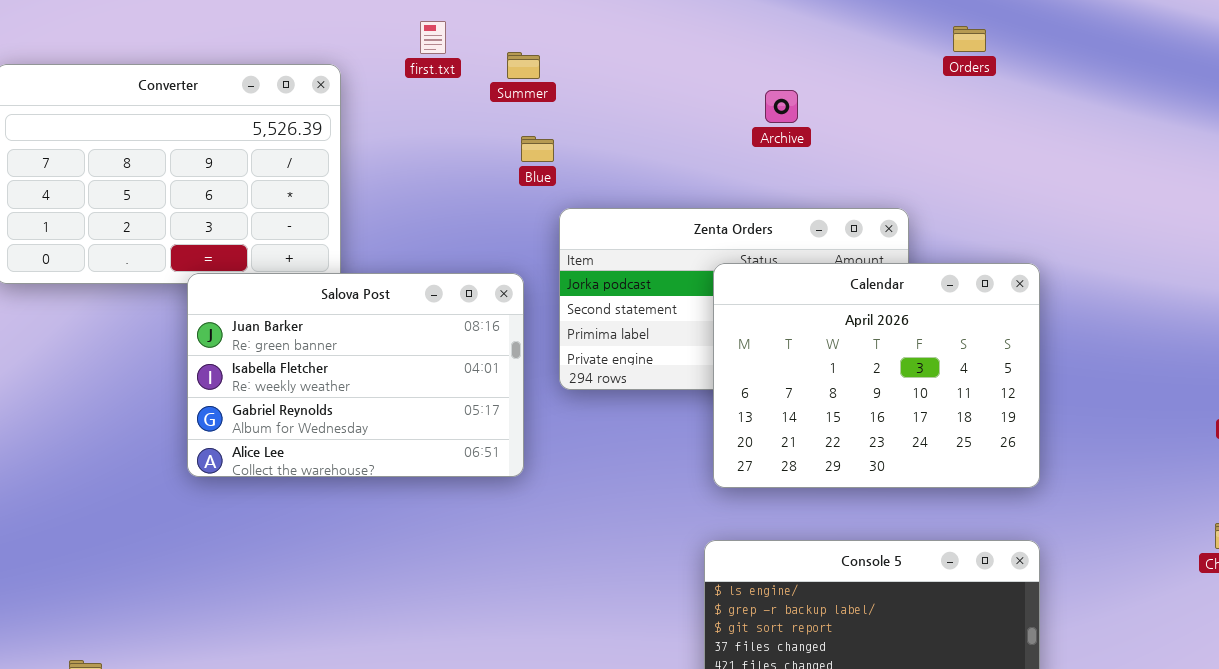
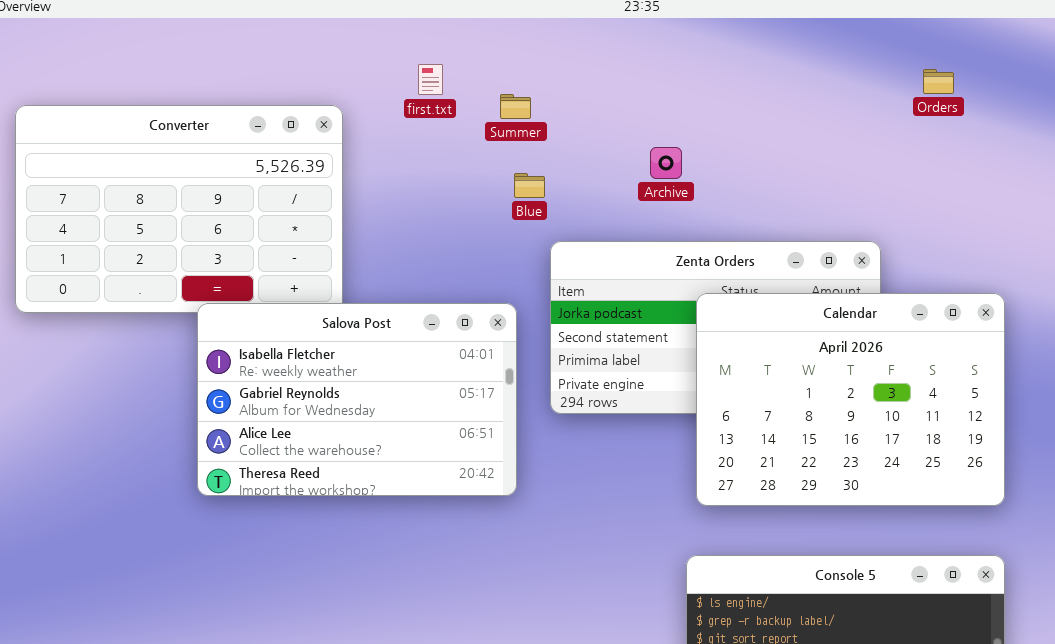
Archive: [765,90,798,123] -> [650,147,682,179], moved
Salova Post: [187,273,524,477] -> [197,303,517,496], scrolled down 1 row

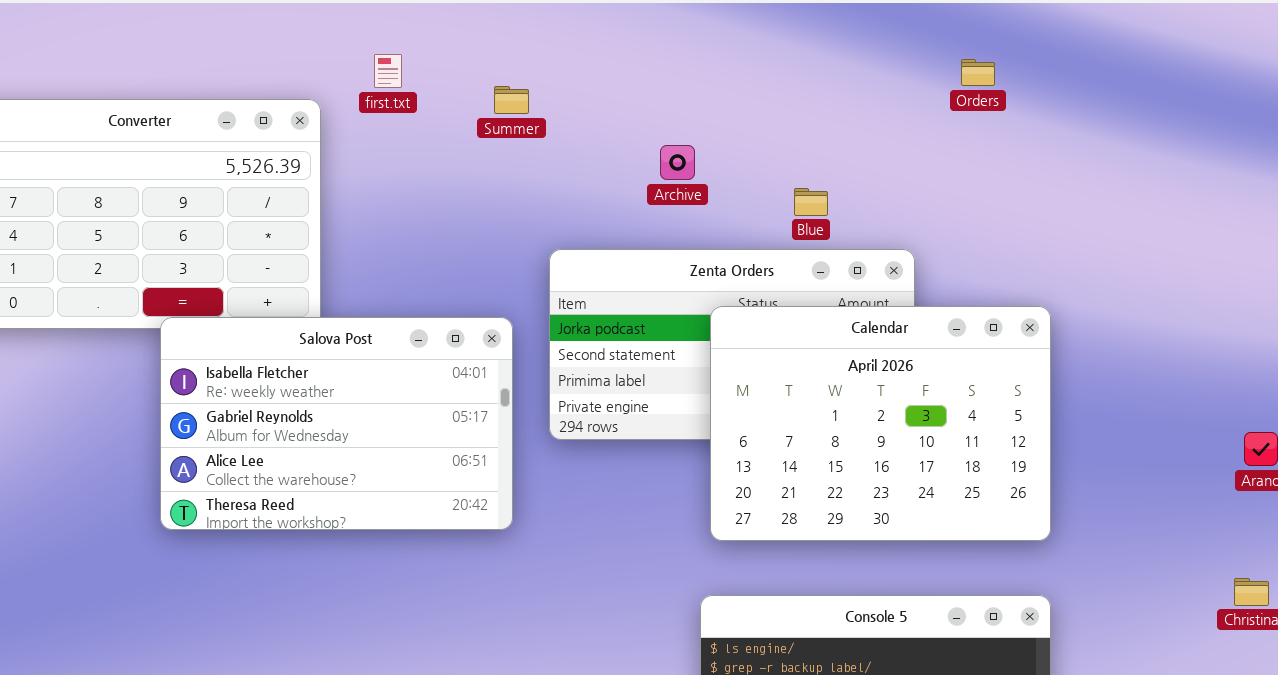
first.txt: [418,64,443,95] -> [374,54,402,88], moved
Blue: [514,173,545,198] -> [794,188,828,216], moved

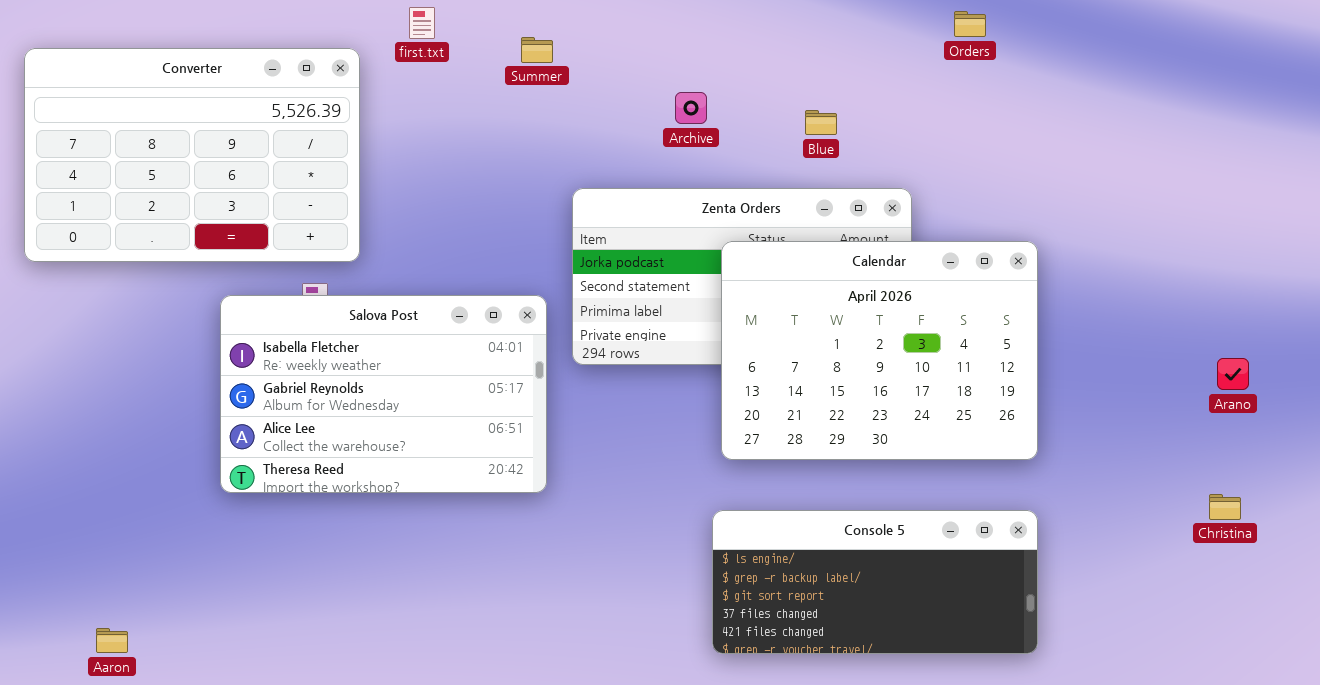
Blue: [794,188,828,216] -> [805,110,837,135], moved
Salova Post: [160,317,513,530] -> [220,295,547,493], moved

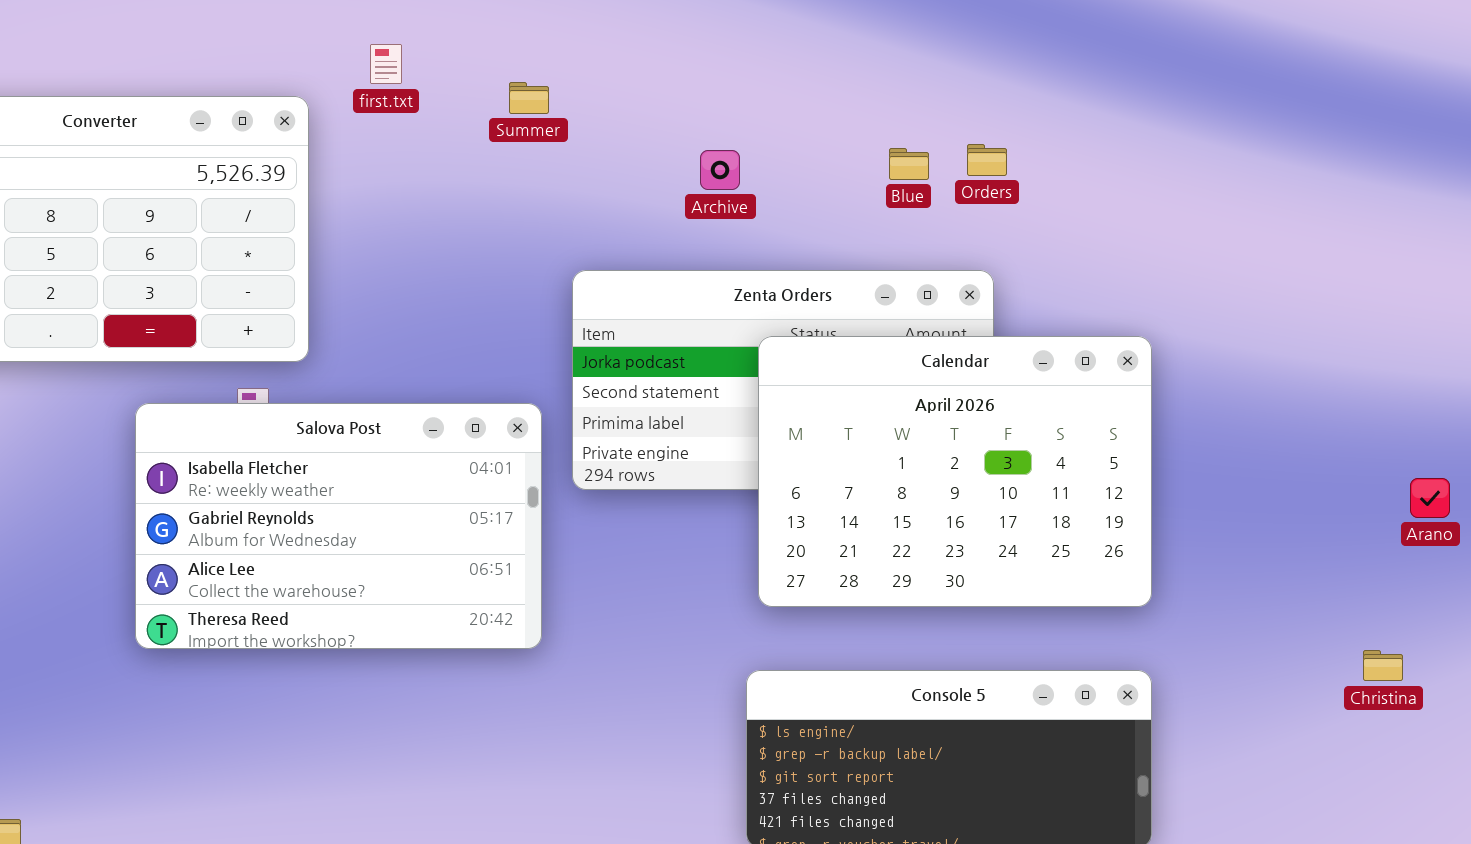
Orders: [954,11,986,37] -> [967,144,1007,176], moved
Blue: [805,110,837,135] -> [889,148,929,180], moved
Arano: [1217,358,1249,390] -> [1410,478,1450,518], moved

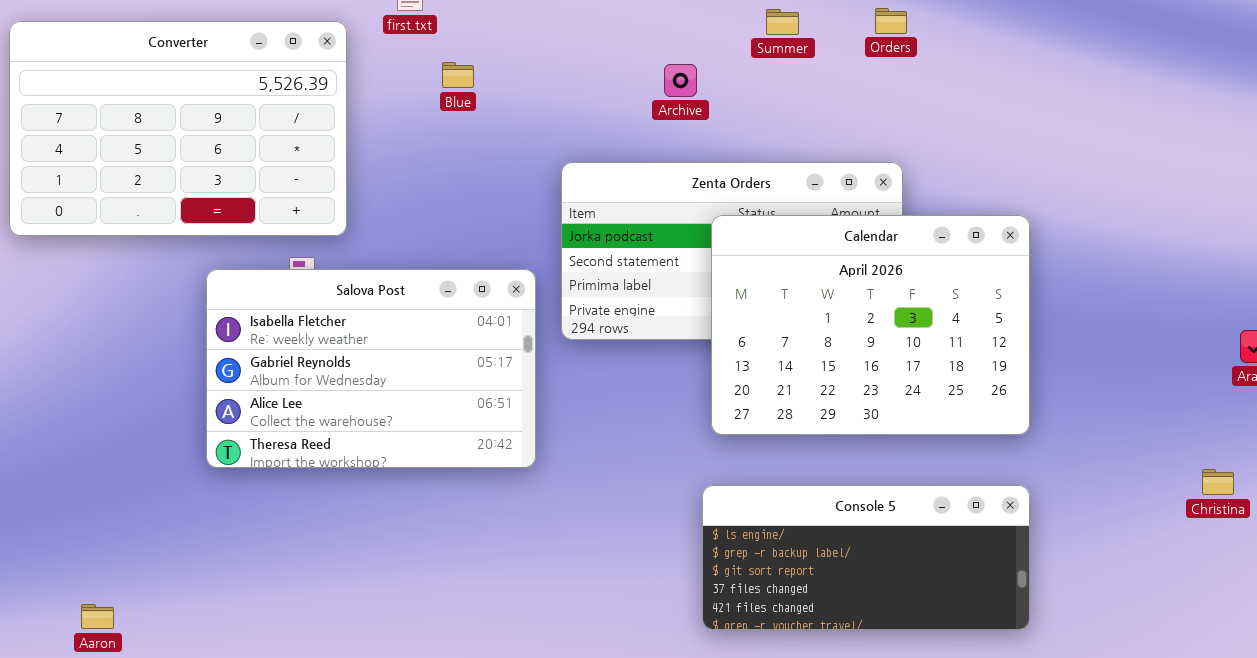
Summer: [509,82,549,114] -> [766,9,799,35], moved
Orders: [967,144,1007,176] -> [875,8,907,34], moved
Blue: [889,148,929,180] -> [442,62,474,88], moved

